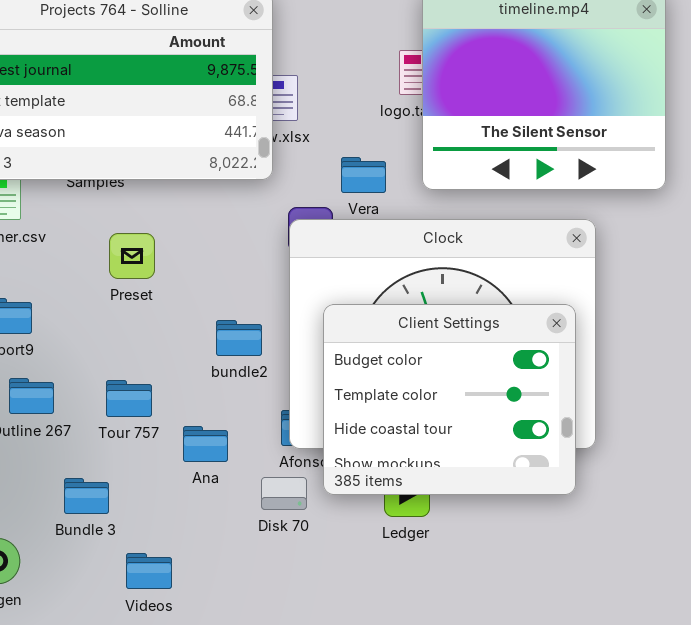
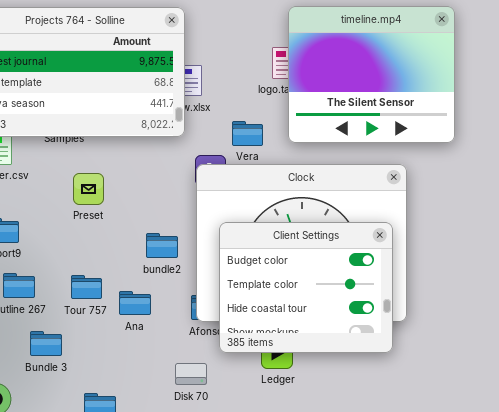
Ana: [183,426,228,462] -> [119,291,151,315], moved
Disk 70: [261,477,307,510] -> [175,363,207,385], moved
Bundle 3: [64,478,109,514] -> [30,331,62,356], moved

